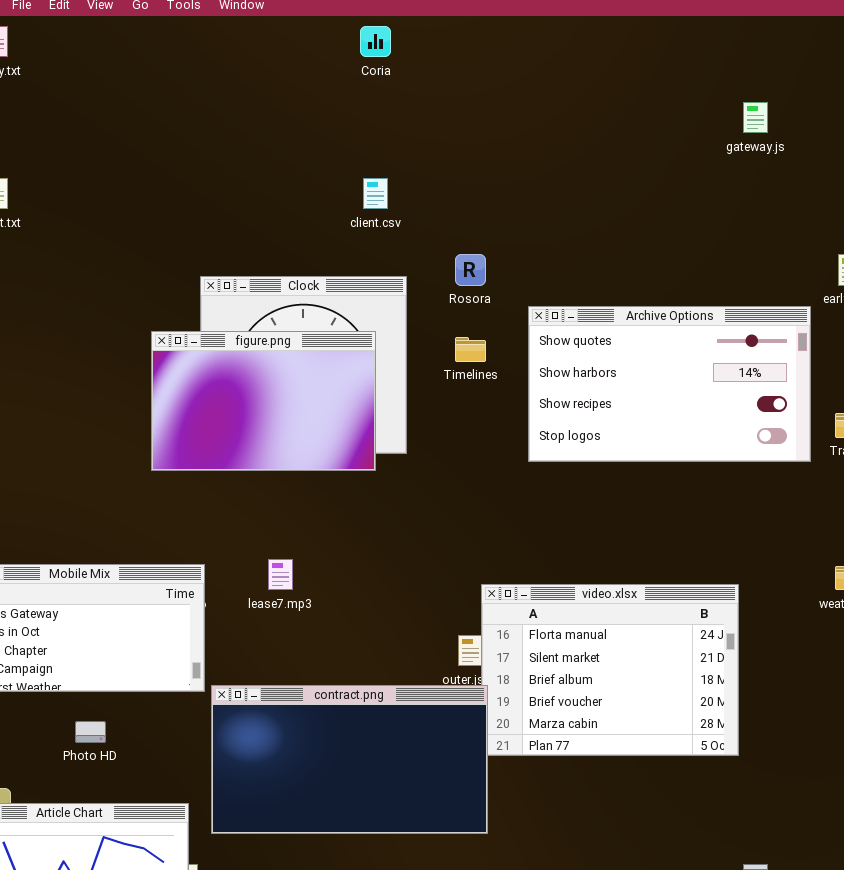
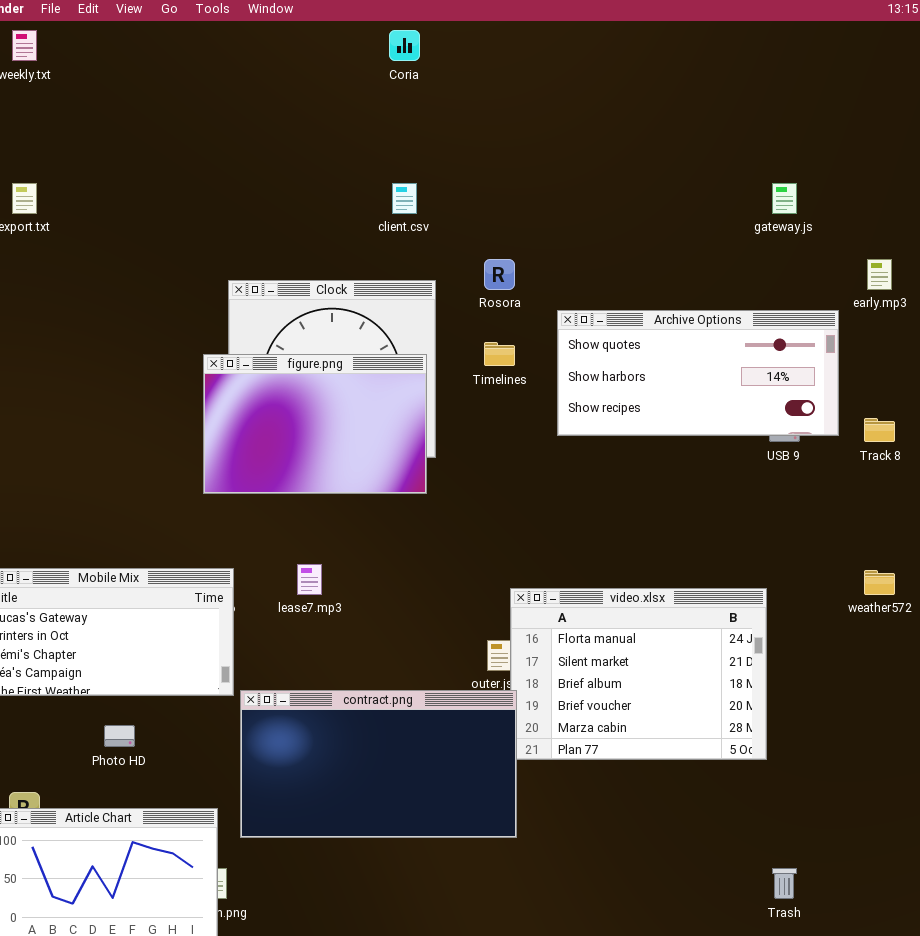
gateway.js: [743,102,768,133] -> [772,183,797,214], moved
Archive Options: [528,306,811,462] -> [557,310,839,436], resized
figure.png: [151,331,376,471] -> [203,354,427,494], moved

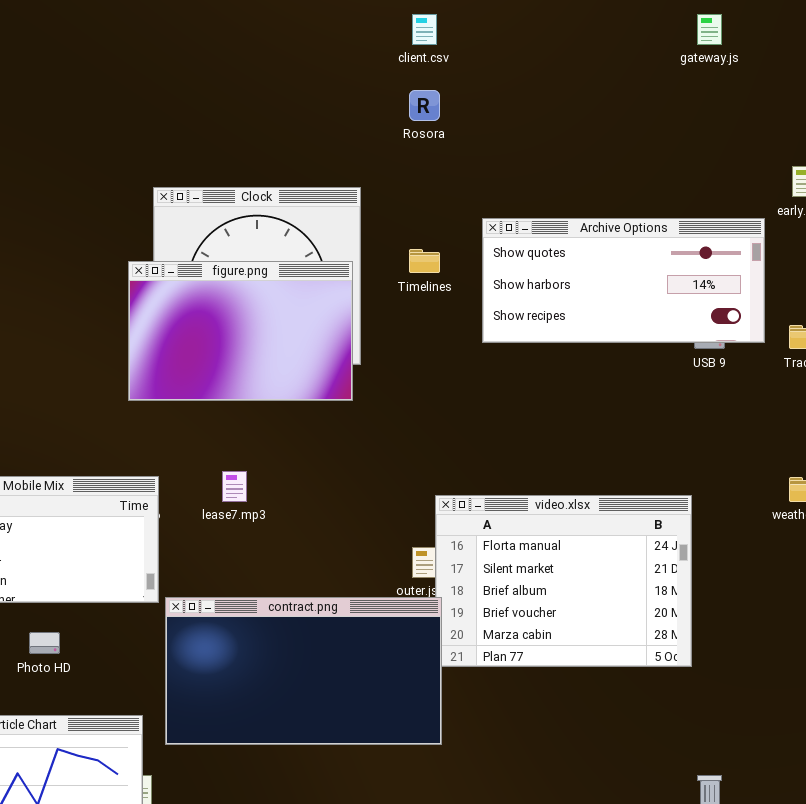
client.csv: [392,183,417,214] -> [412,14,437,45], moved
gateway.js: [772,183,797,214] -> [697,14,722,45], moved
Rosora: [484,259,515,290] -> [409,90,440,121], moved

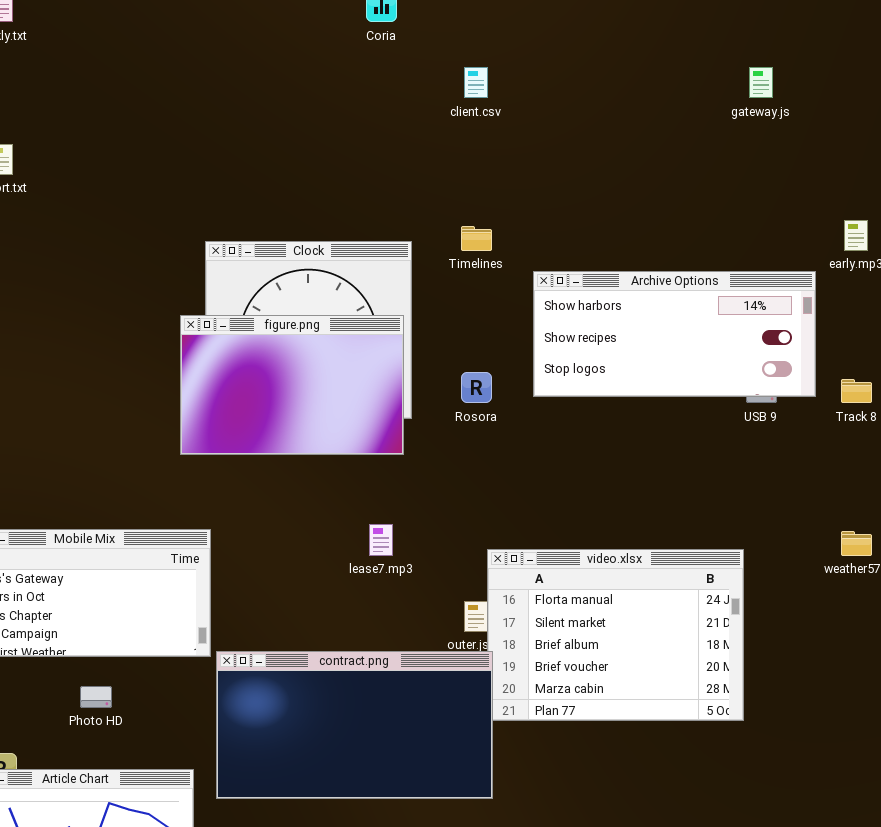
Rosora: [409,90,440,121] -> [461,372,492,403], moved
Archive Options: [482,218,765,343] -> [533,271,816,397], scrolled down 1 row
Timelines: [409,249,440,273] -> [461,226,492,251], moved
lease7.mp3: [222,471,247,502] -> [369,524,393,556], moved

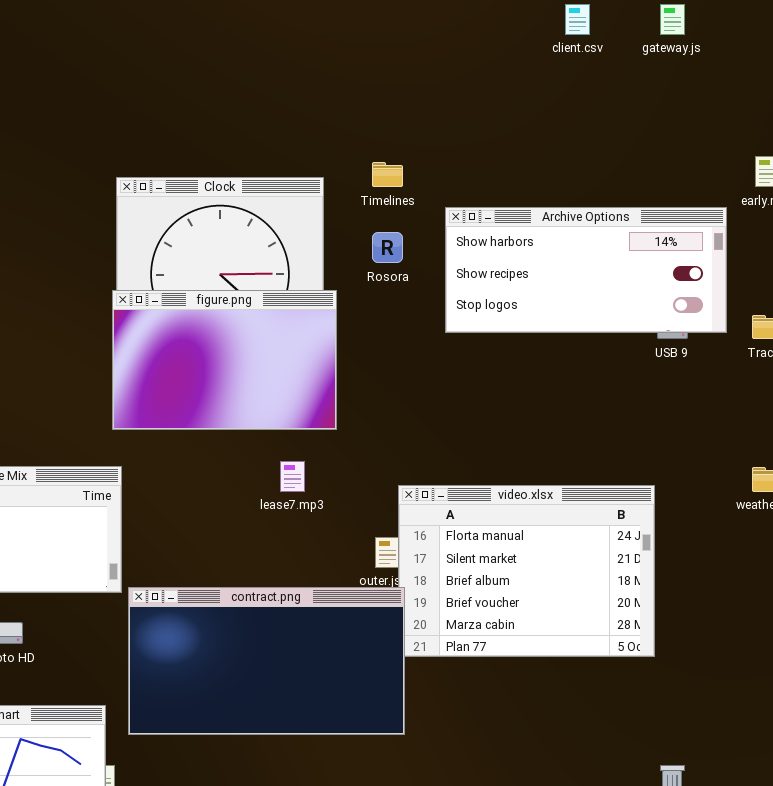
client.csv: [464,67,488,98] -> [565,4,590,35], moved
figure.png: [180,315,404,455] -> [112,290,337,430], moved
Rosora: [461,372,492,403] -> [372,232,403,263], moved

